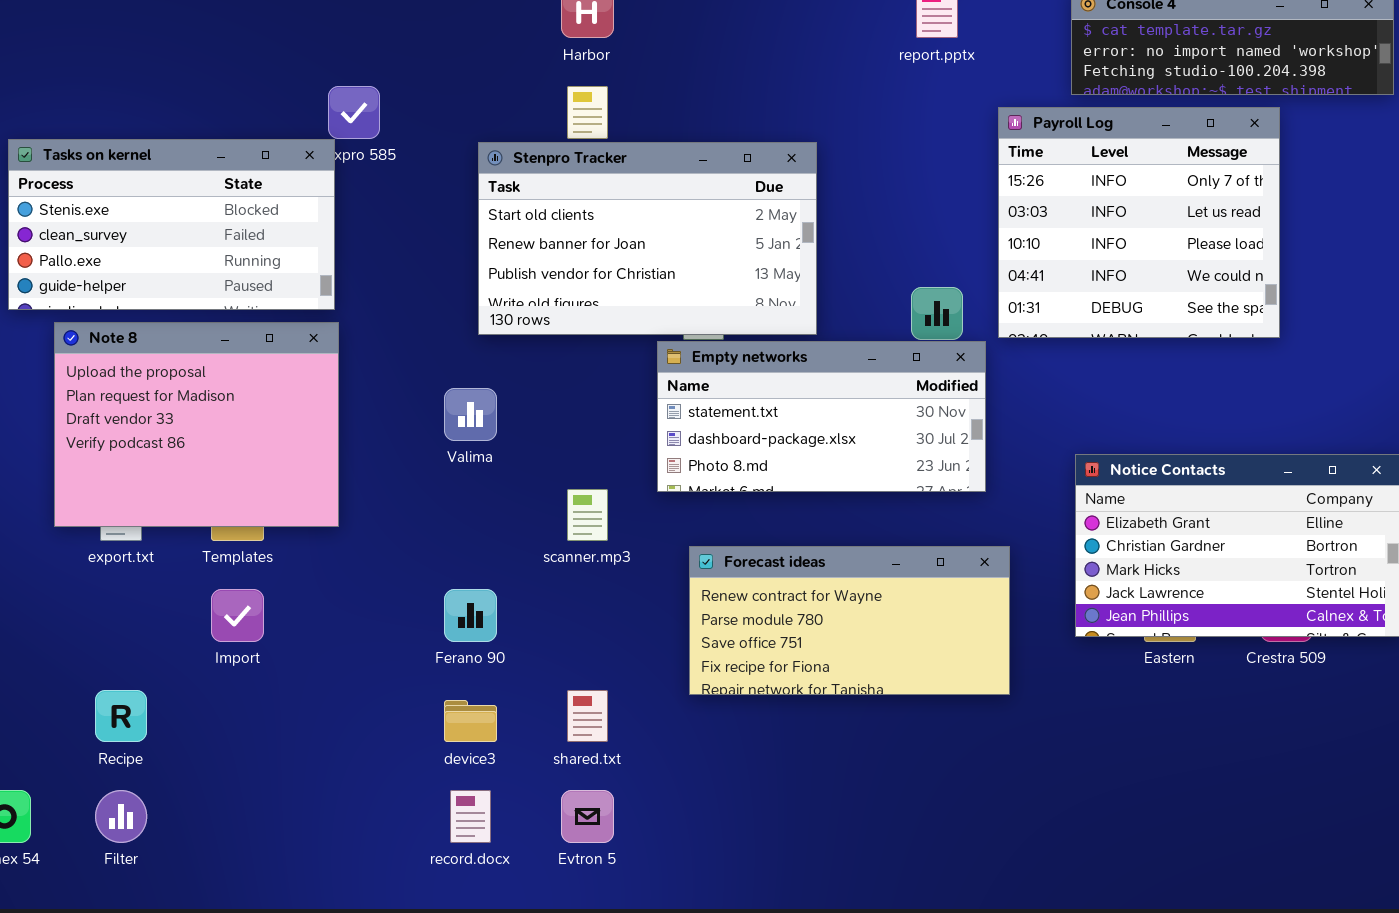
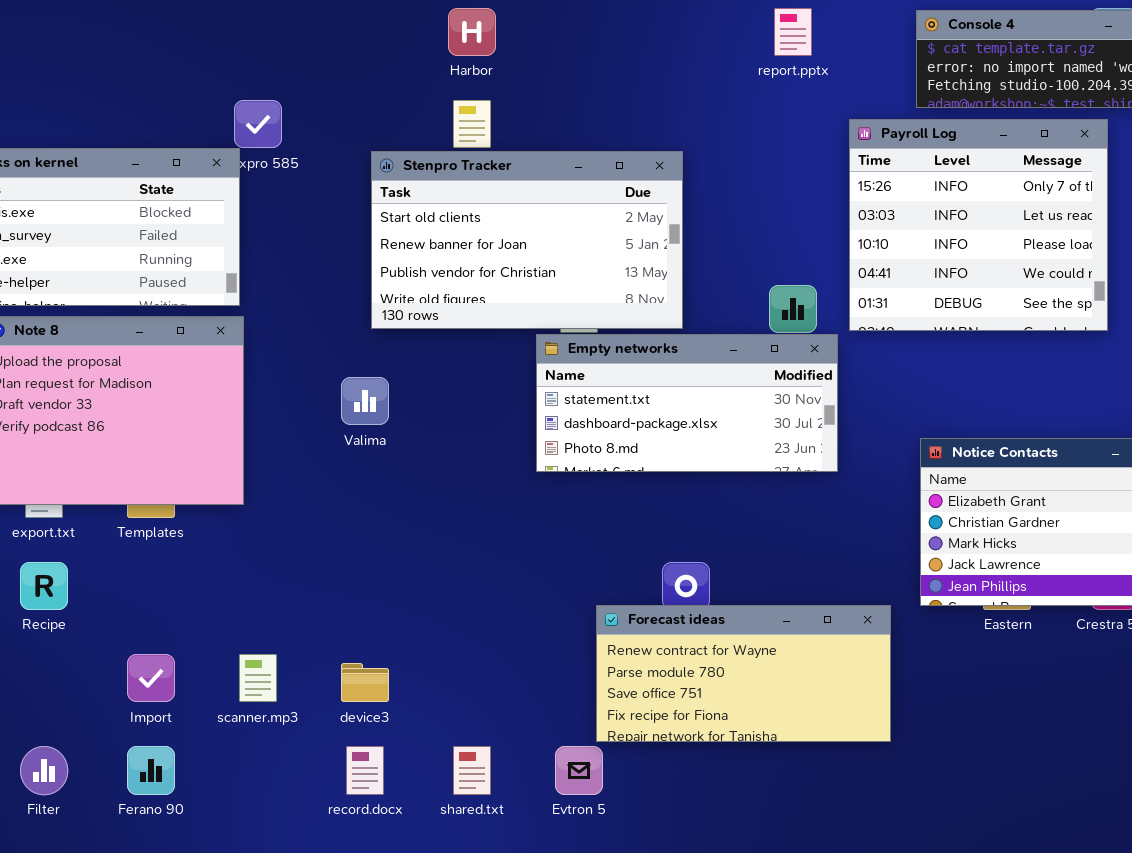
scanner.mp3: [567,489,608,541] -> [239,654,277,702], moved
Forecast ideas: [689,546,1010,695] -> [596,605,891,742], moved
Import: [211,589,264,642] -> [127,654,175,702], moved
Ferano 90: [444,589,497,642] -> [127,746,175,795], moved
Recipe: [95,690,147,742] -> [20,562,68,610], moved
shared.txt: [567,690,608,742] -> [453,746,491,795], moved
Evtron 5: [561,790,614,843] -> [555,746,603,795], moved

